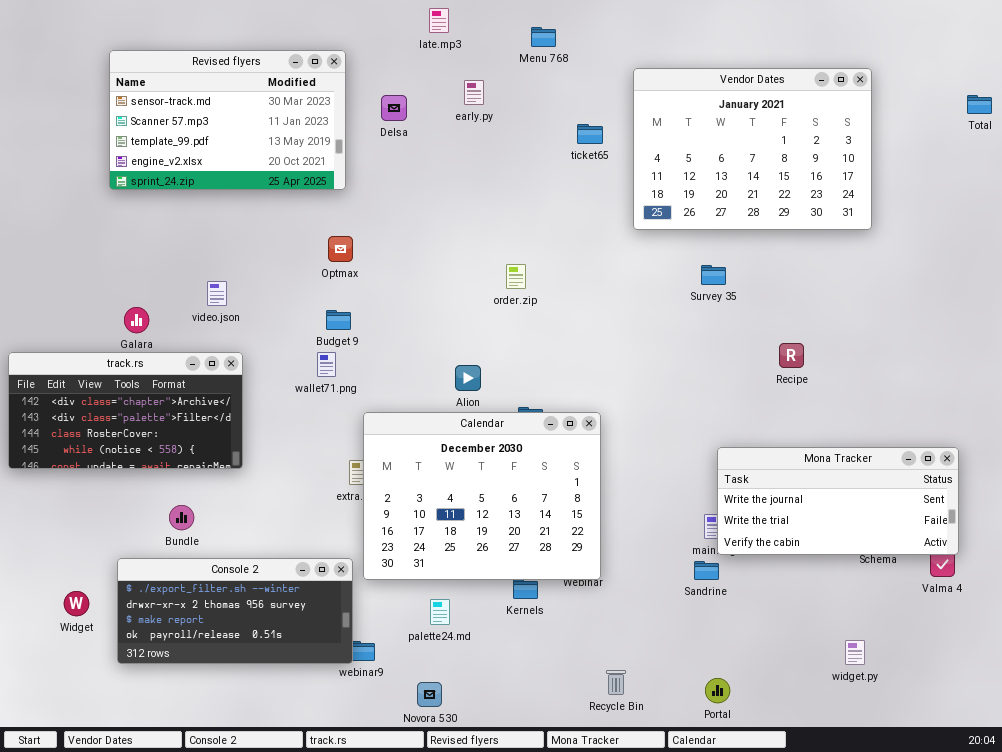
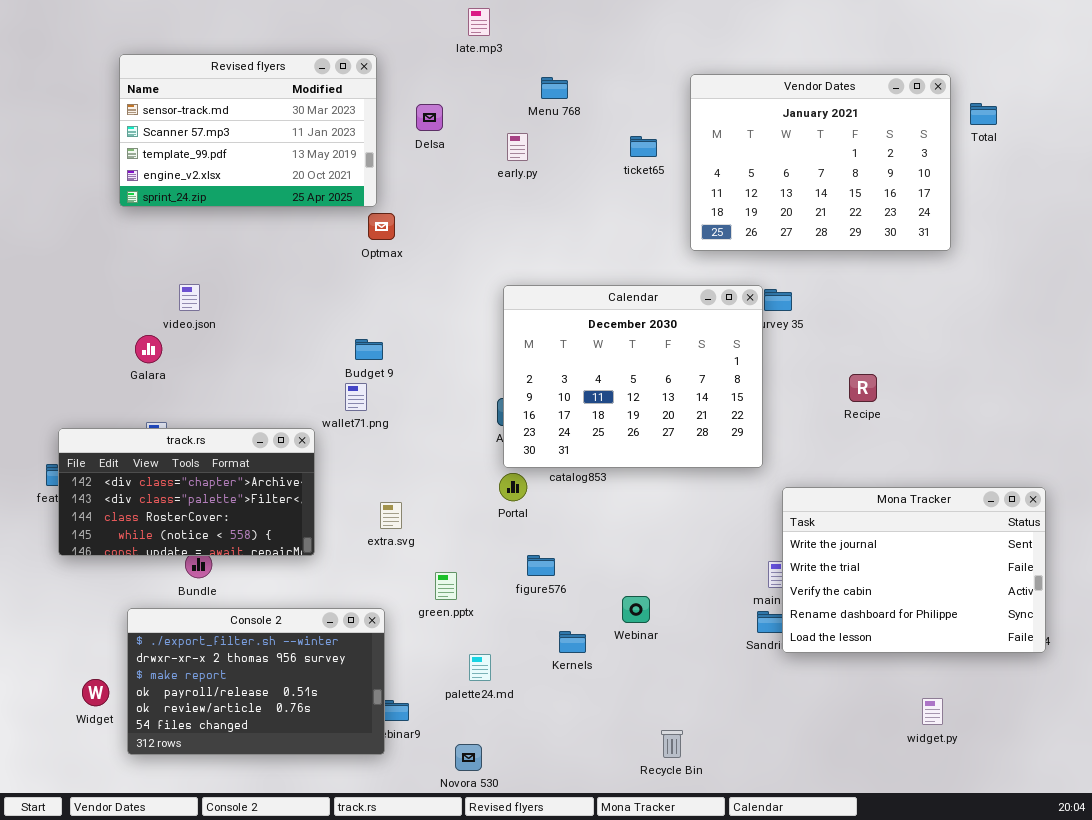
Menu 768: [531,27,556,47] -> [541,77,568,99], moved
early.py: [464,80,484,105] -> [507,133,528,161], moved
Total: [967,95,992,114] -> [970,103,997,125], moved
Optmax: [328,236,353,262] -> [368,213,395,240], moved
video.json: [207,281,227,306] -> [179,284,200,311], moved
track.rs: [8,352,243,469] -> [58,428,315,556], moved
Calendar: [363,412,601,580] -> [503,285,763,468], moved
Mona Tracker: [717,447,959,555] -> [782,487,1046,653], resized
Console 2: [117,558,353,664] -> [127,608,385,755], resized
Widget: [64,591,89,616] -> [82,679,109,706], moved
Portal: [705,678,730,703] -> [499,473,527,501], moved

